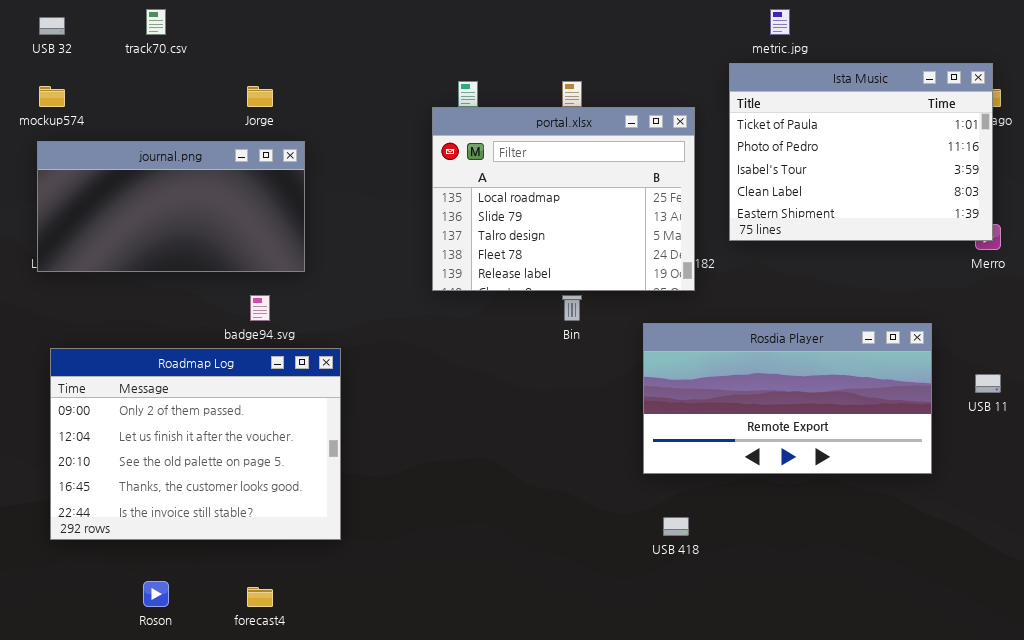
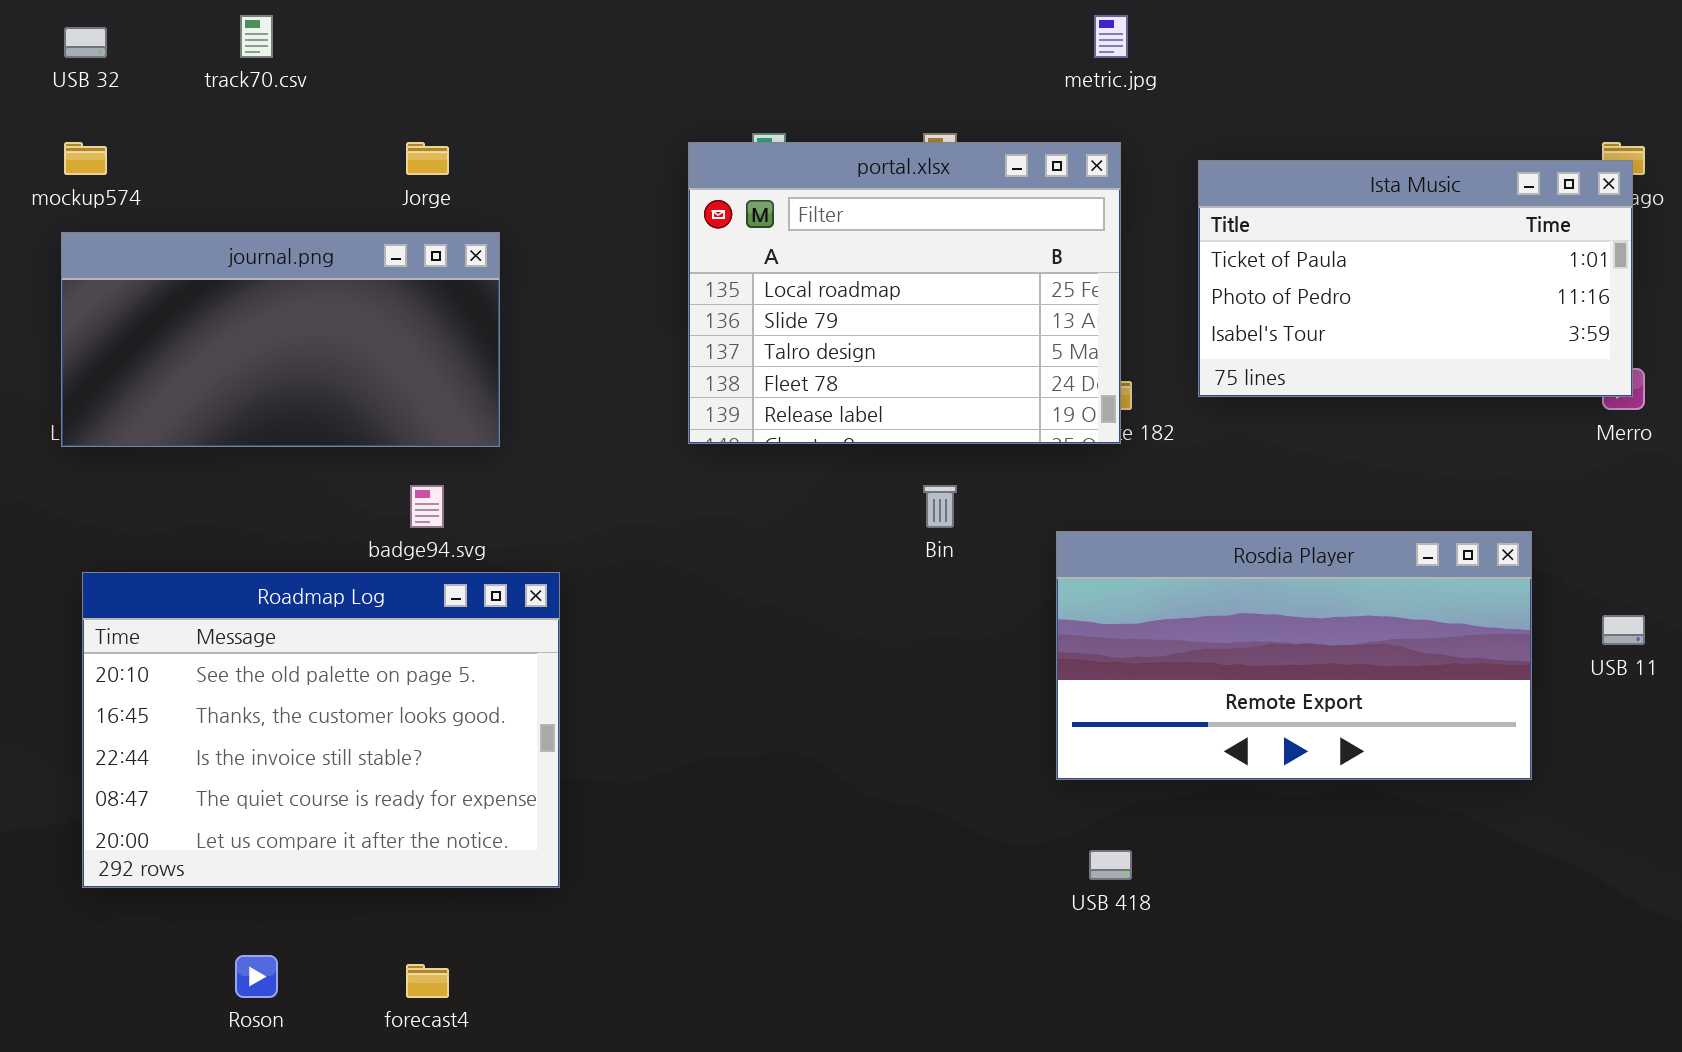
metric.jpg: [770,9,790,35] -> [1094,15,1128,58], moved
Ista Music: [729,63,993,241] -> [1198,160,1633,397], resized
portal.xlsx: [432,107,695,291] -> [688,142,1121,444], moved
Roadmap Log: [50,348,341,540] -> [82,572,560,888], scrolled down 2 rows

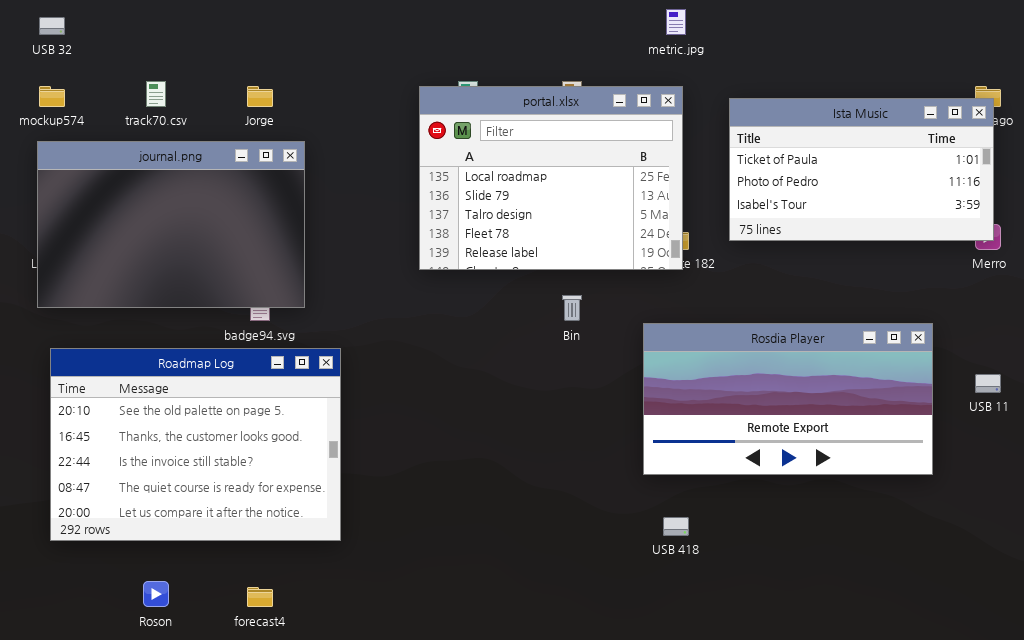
track70.csv: [240,15,273,58] -> [146,81,166,107], moved
journal.png: [61,232,500,447] -> [37,141,305,308], resized

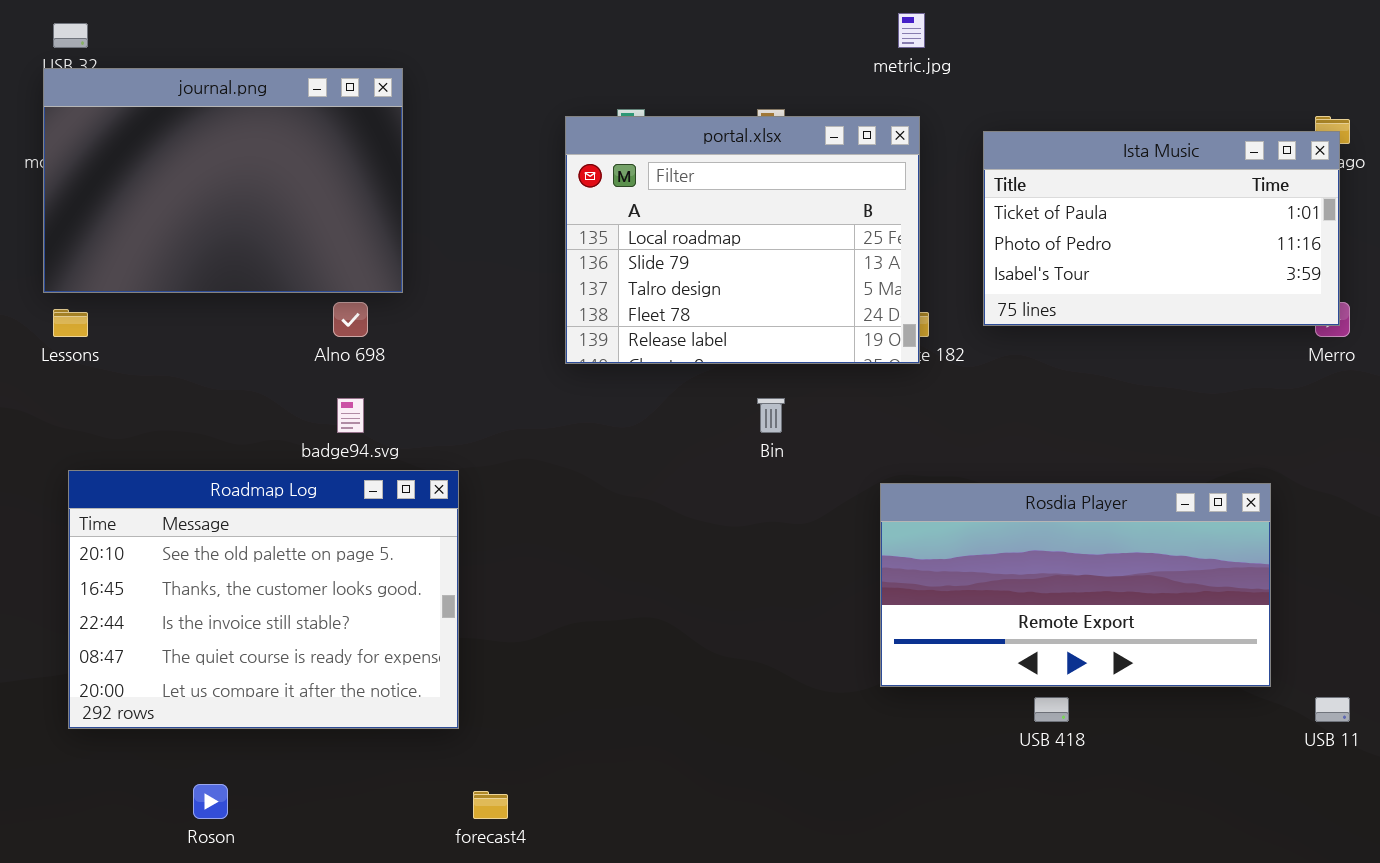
journal.png: [37,141,305,308] -> [43,68,403,293], moved
Rosdia Player: [643,323,933,475] -> [880,483,1271,687], moved
USB 11: [975,374,1001,393] -> [1315,697,1350,722], moved
USB 418: [663,517,689,536] -> [1034,697,1069,722], moved
forecast4: [247,587,273,607] -> [473,791,508,819], moved

